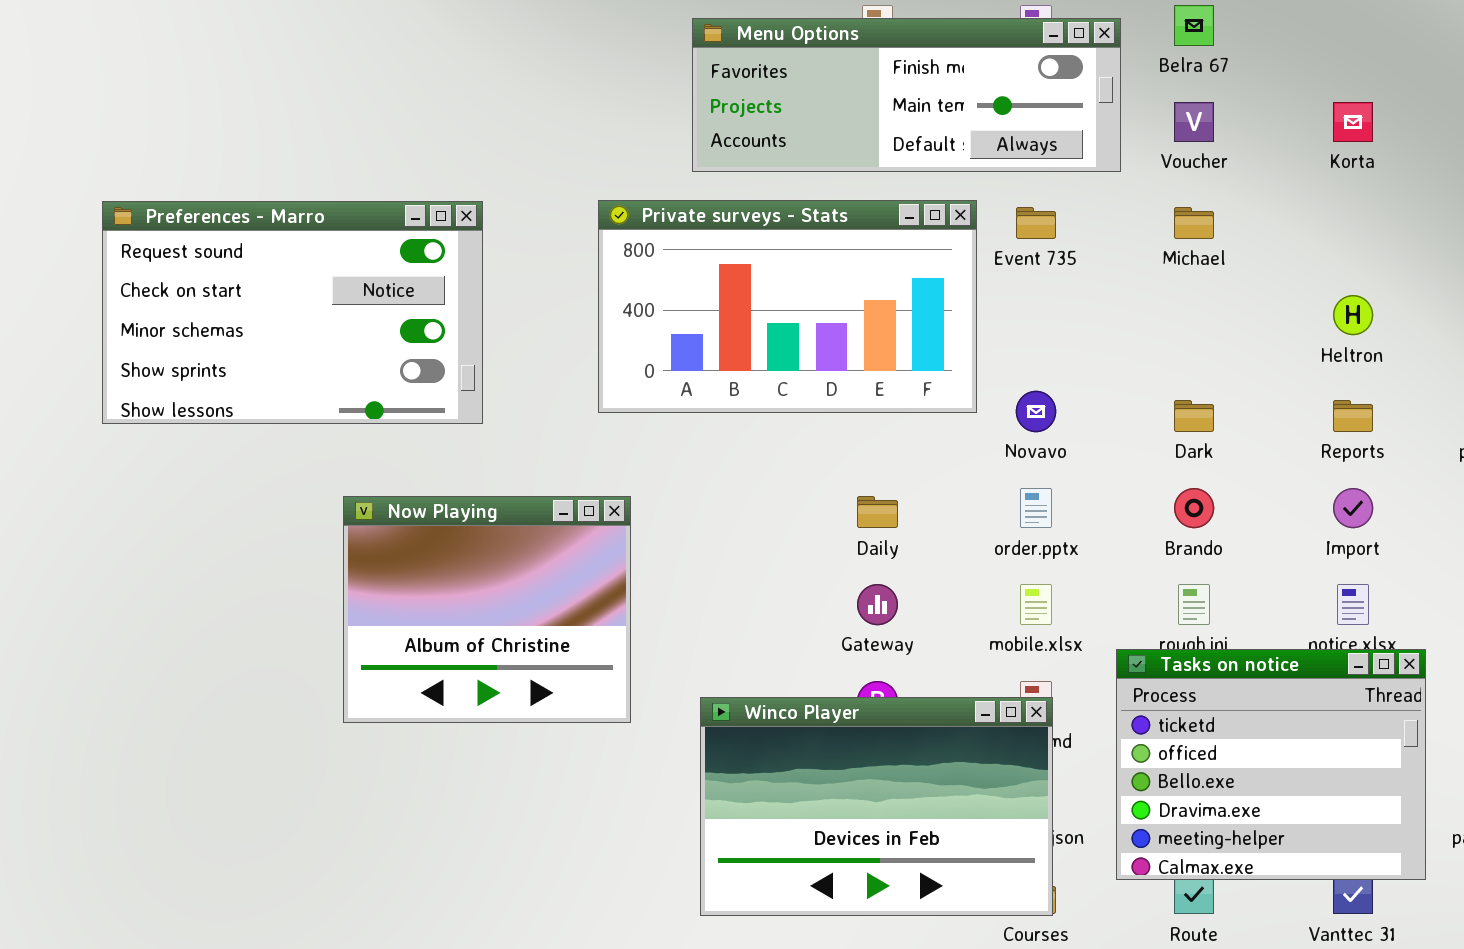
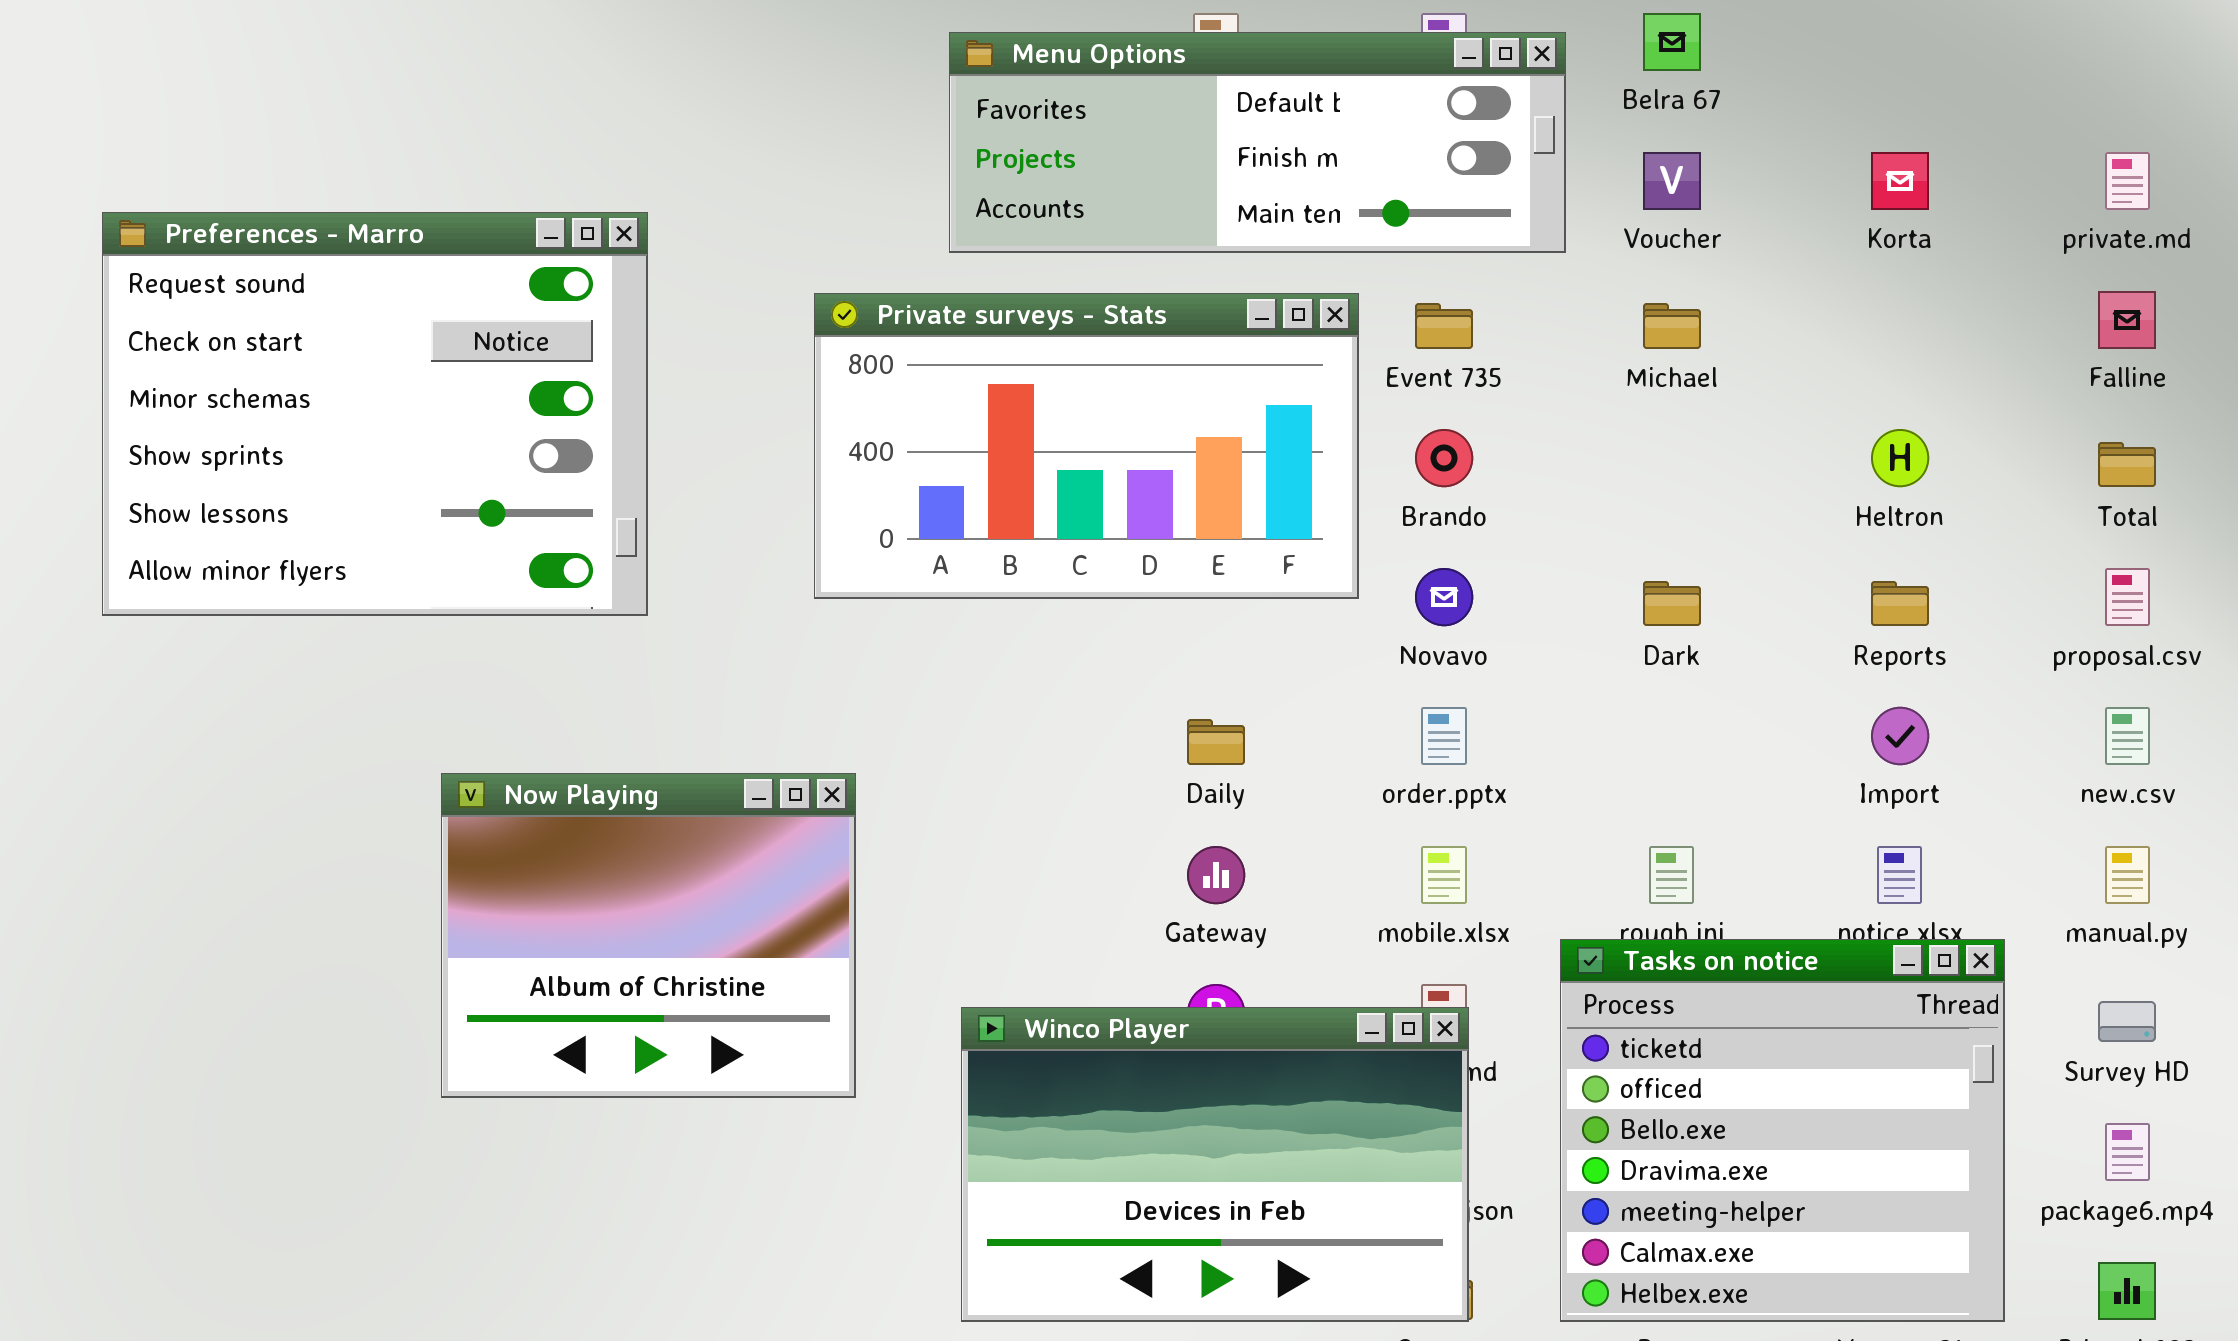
Menu Options: [692,18,1121,172] -> [949,32,1566,253], scrolled up 1 row
Preferences - Marro: [102,201,483,424] -> [102,212,648,616], resized
Brando: [1174,488,1214,528] -> [1415,429,1473,487], moved
Now Playing: [343,496,631,723] -> [441,773,856,1098], moved
Tasks on notice: [1116,649,1426,880] -> [1560,939,2005,1322], resized

